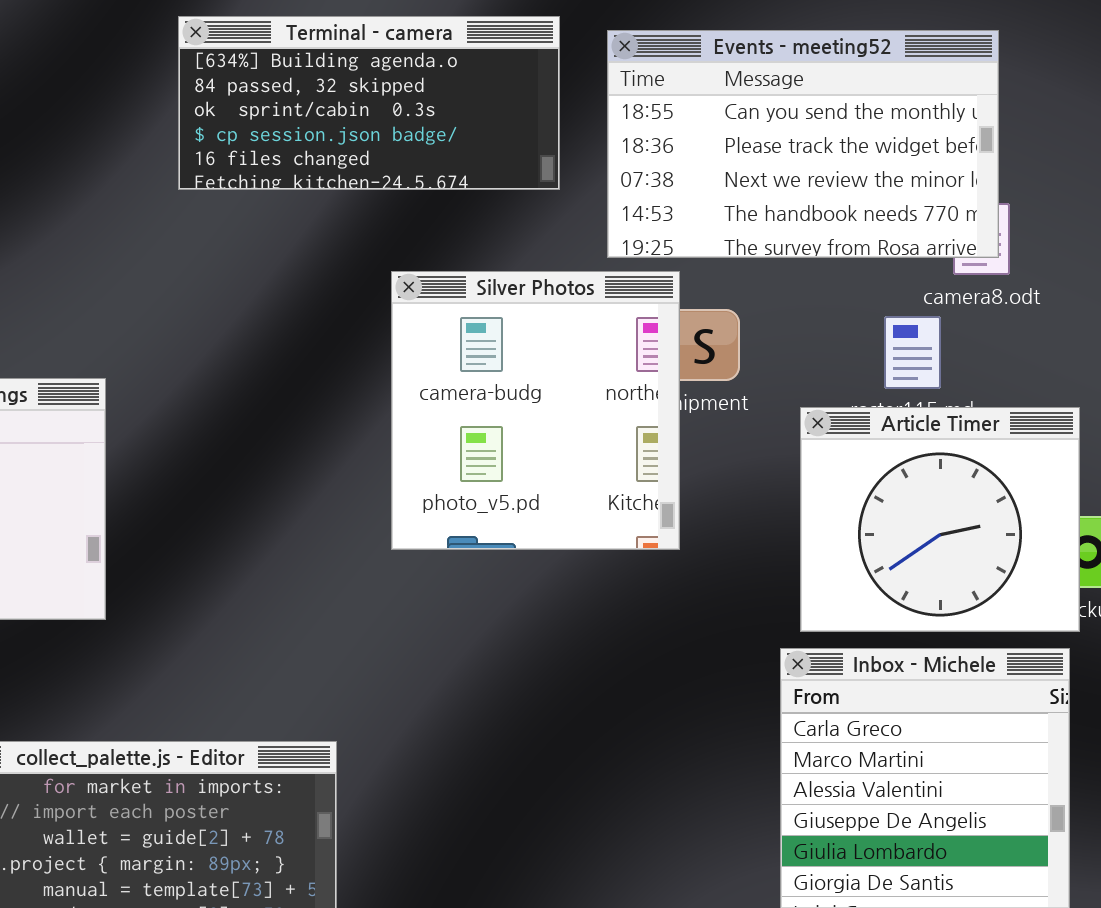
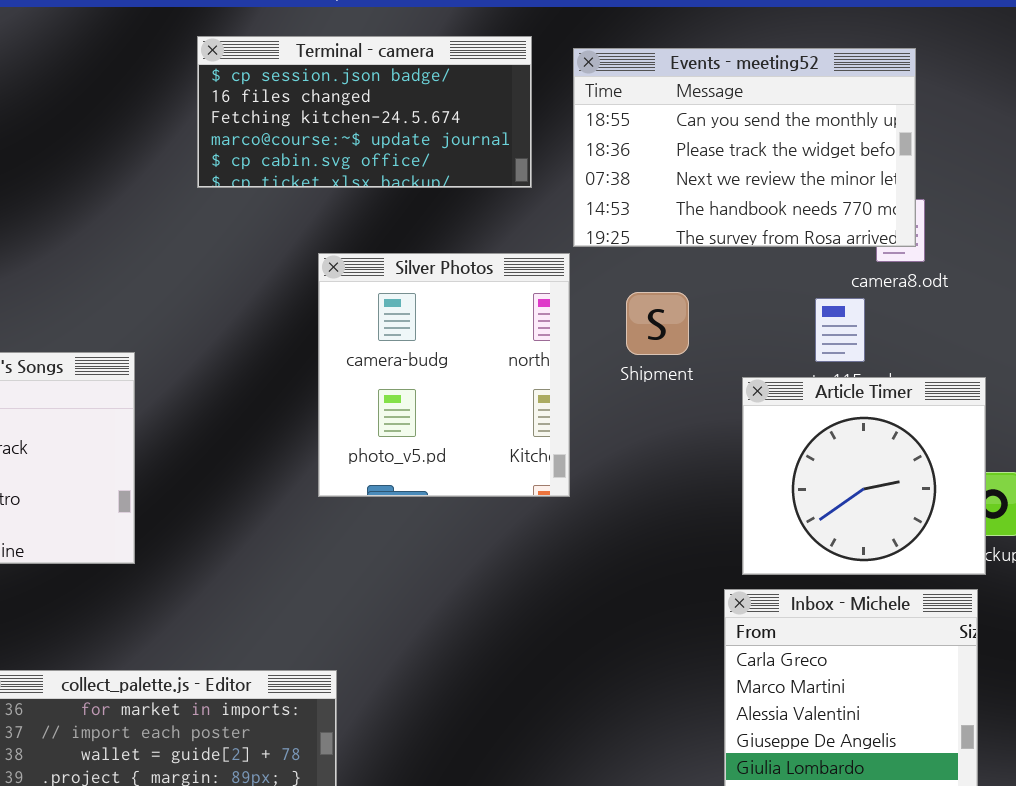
Terminal - camera: [178,16,560,190] -> [197,36,532,188], scrolled down 3 rows
Silver Photos: [391,271,680,550] -> [318,253,570,497], moved

